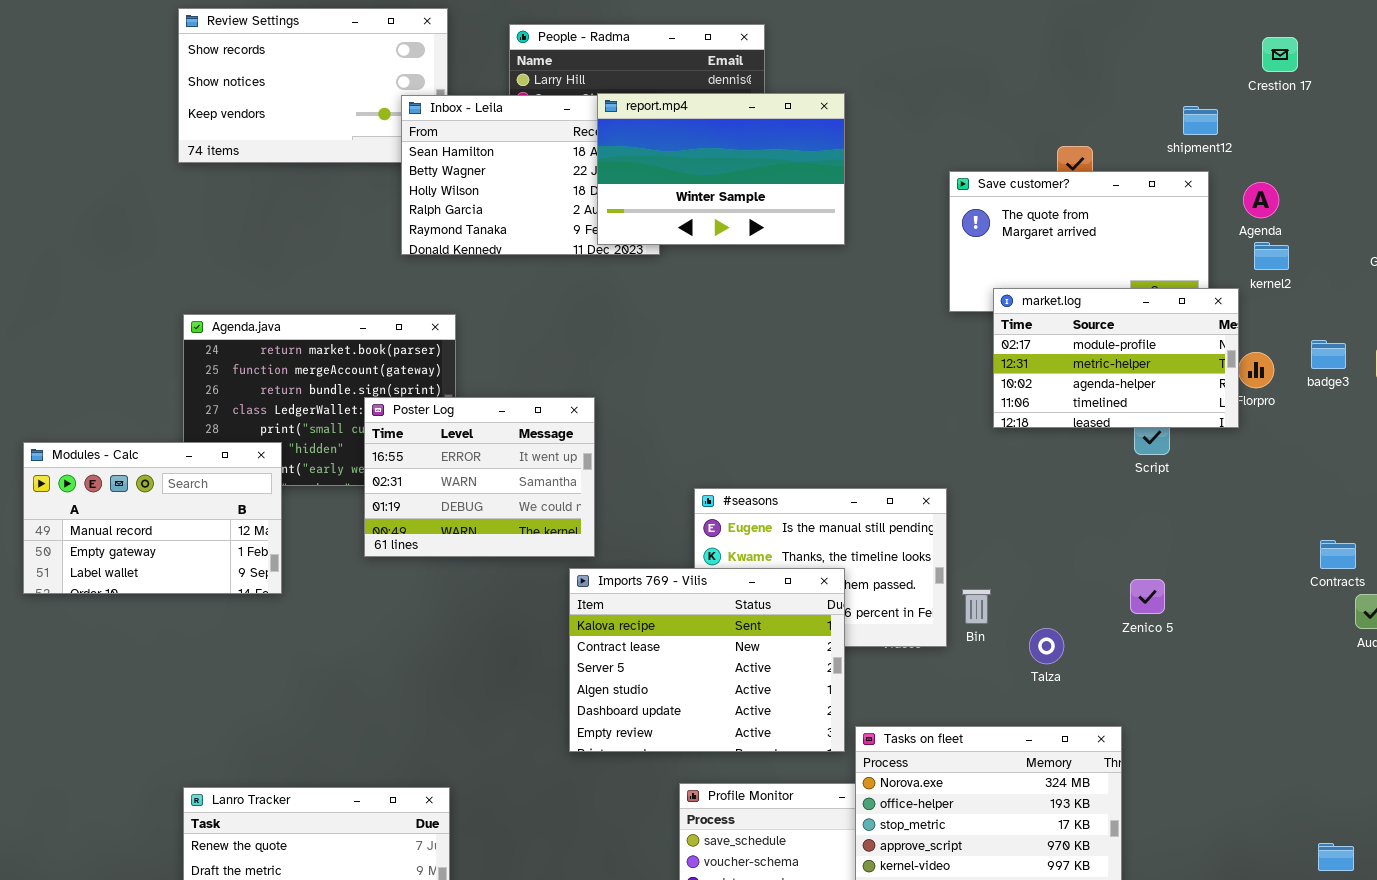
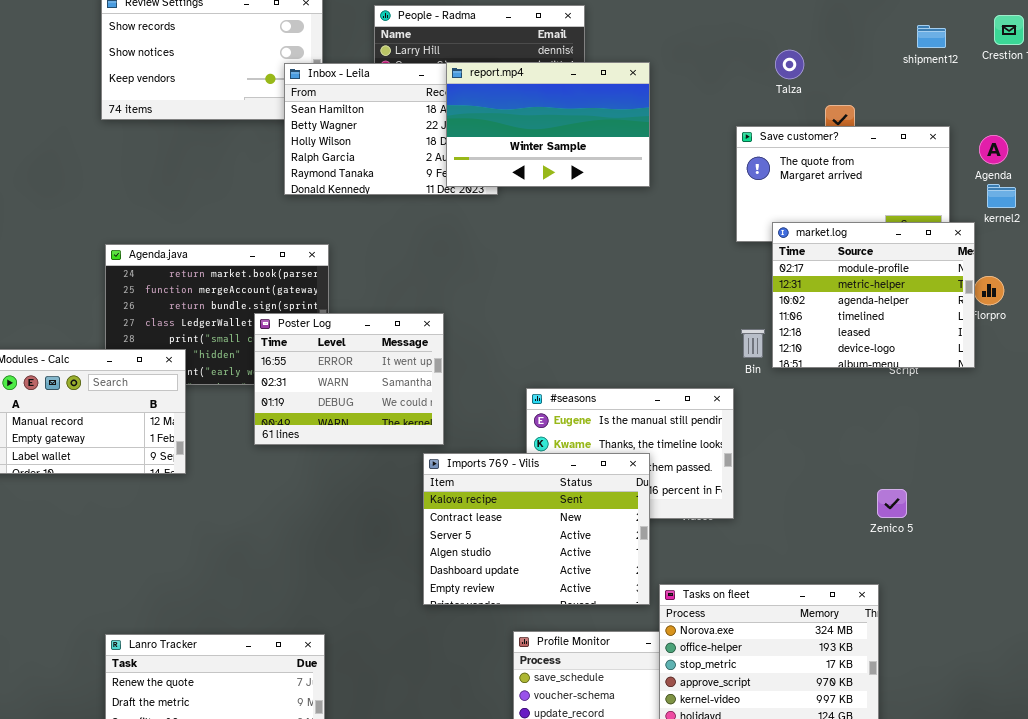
shipment12: [1183,106,1218,135] -> [917,25,946,48], moved
market.log: [993,288,1239,428] -> [772,222,975,368], resized
Zenico 5: [1130,579,1165,614] -> [877,489,907,518], moved
Bin: [962,589,991,624] -> [741,329,765,358], moved
Talza: [1029,628,1064,664] -> [775,50,804,79], moved

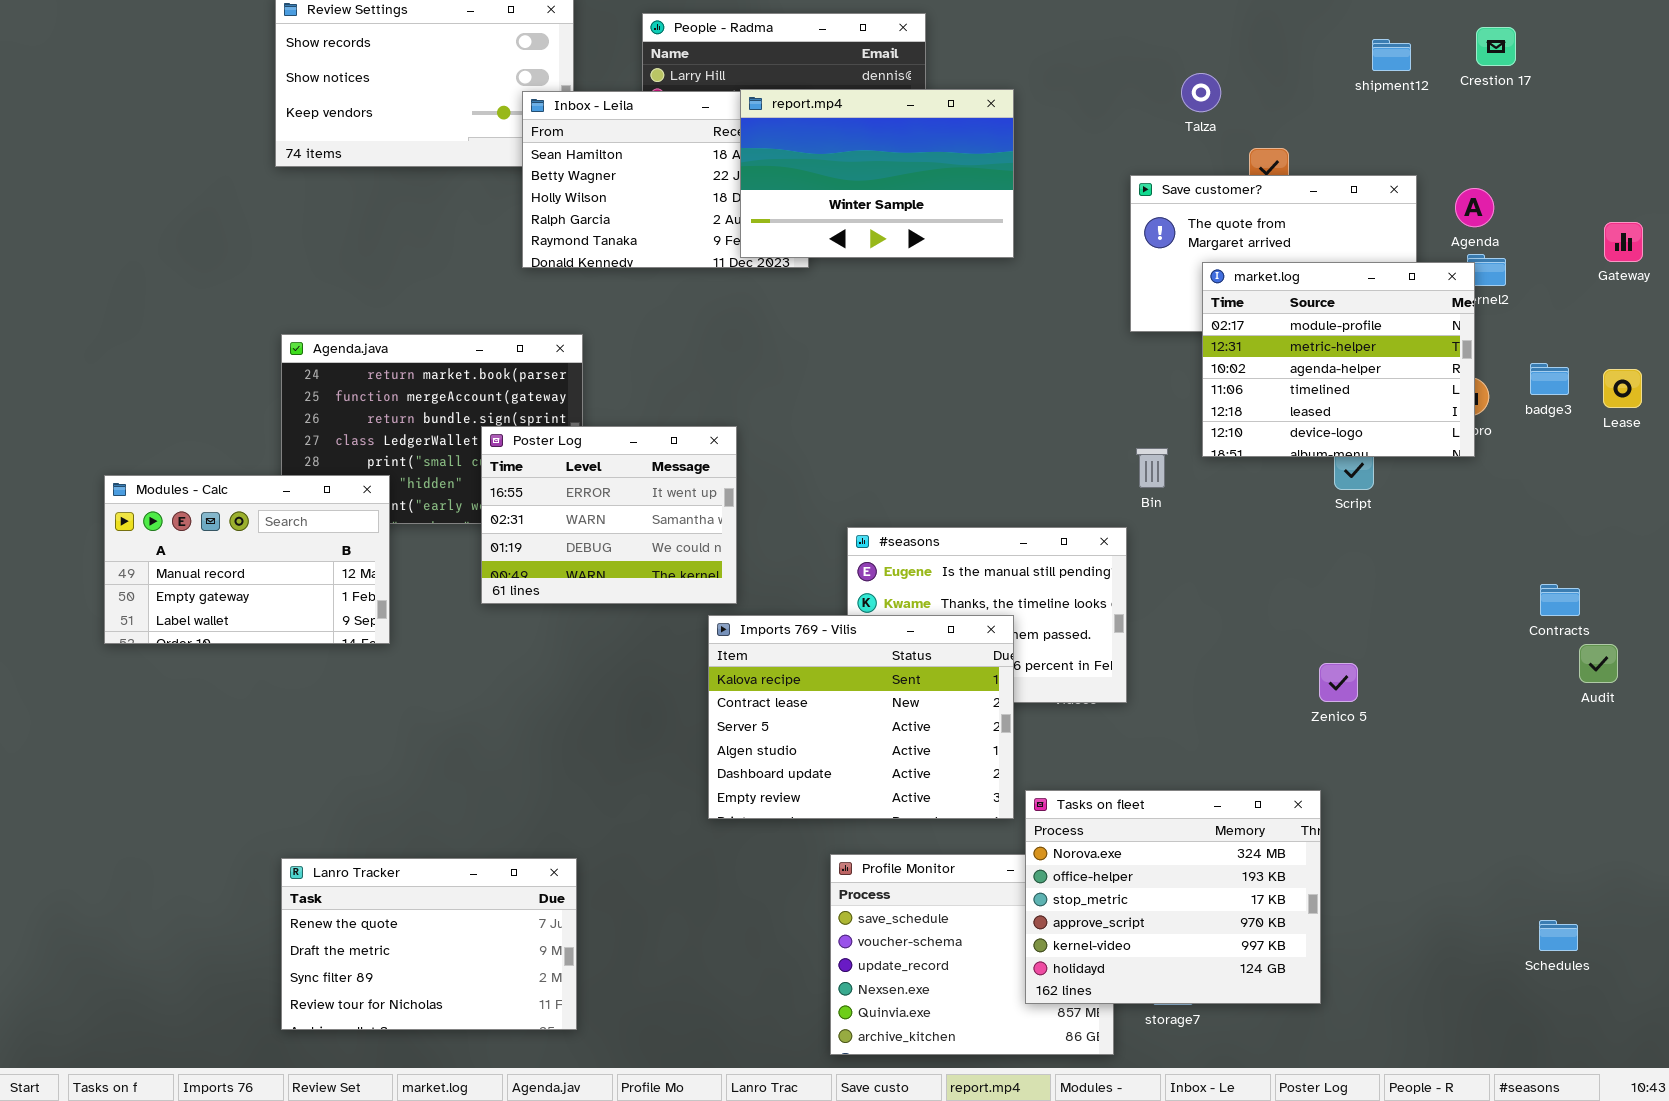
market.log: [772,222,975,368] -> [1202,262,1475,457], moved

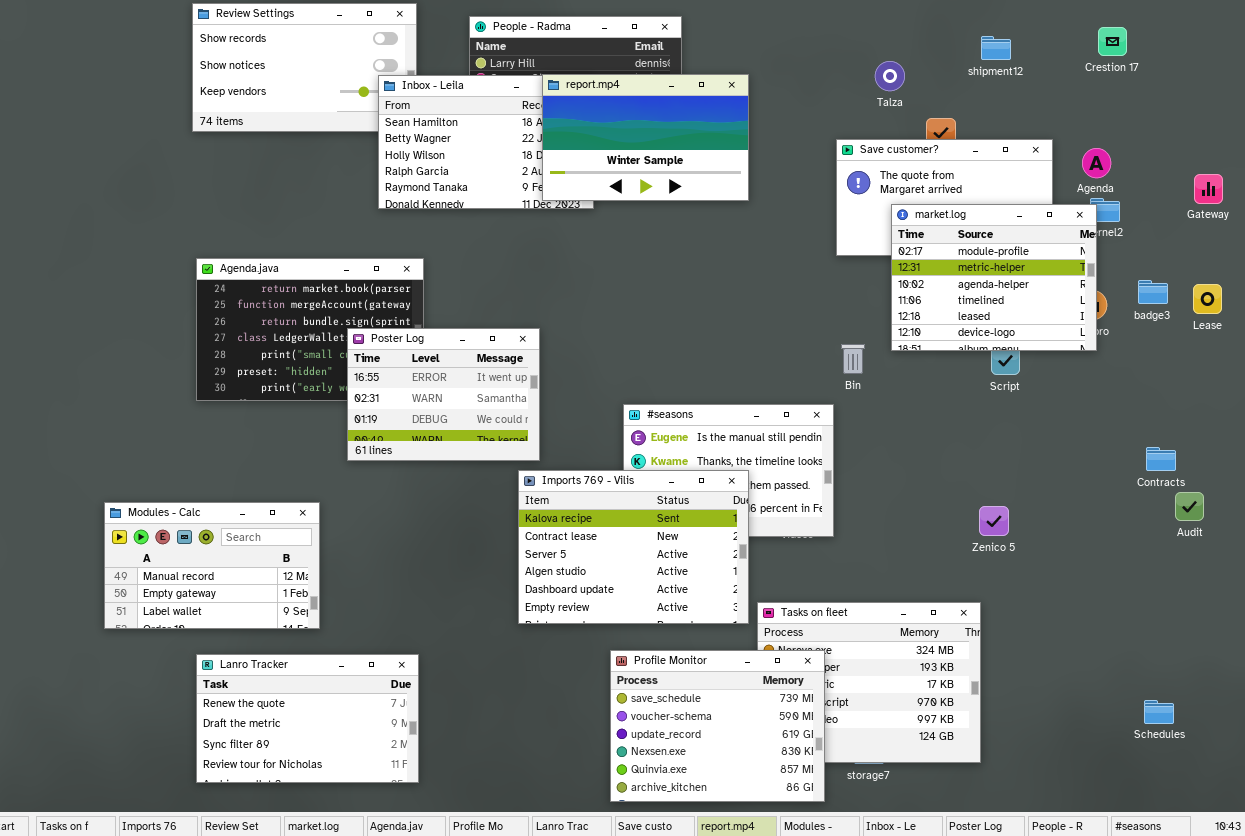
shipment12: [1372,39,1411,71] -> [981,36,1011,60], moved
Modules - Calc: [104,475,390,644] -> [104,502,320,629], moved
Profile Monitor: [830,854,1114,1055] -> [610,650,825,802], raised

